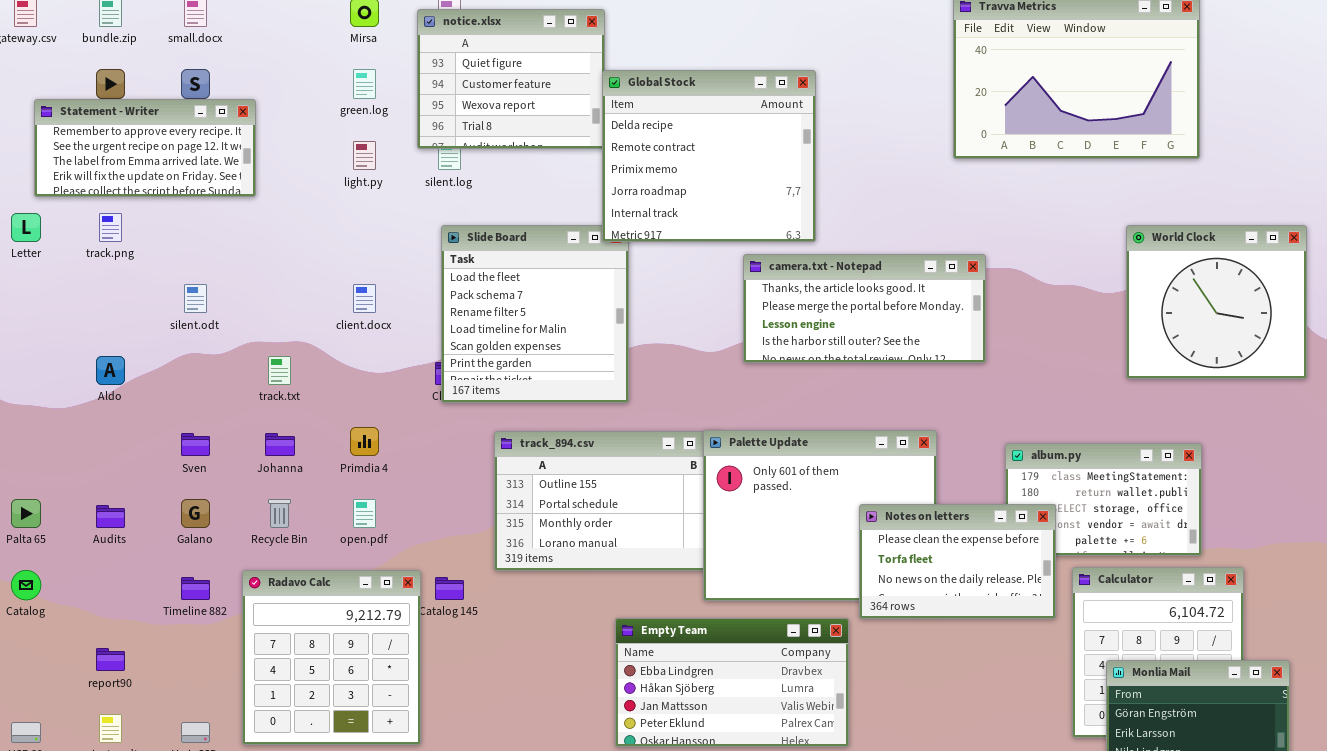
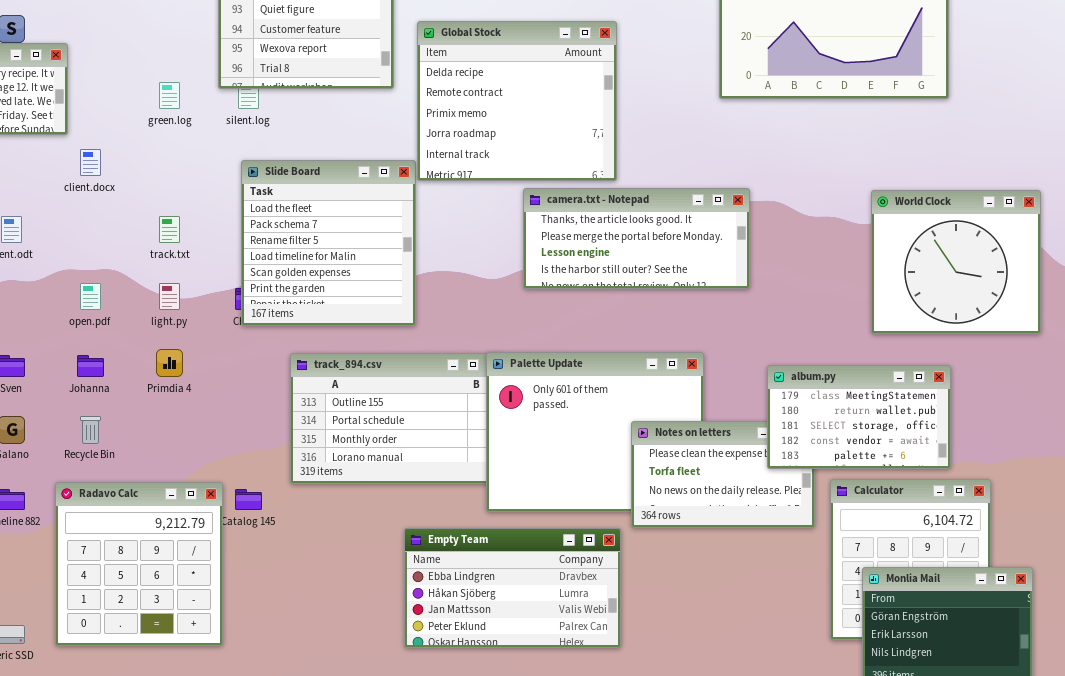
green.log: [353,69,376,99] -> [159,82,180,109], moved
Global Stock: [602,70,816,242] -> [417,21,617,181], moved
light.py: [353,141,376,170] -> [159,283,180,310], moved
World Clock: [1126,225,1307,379] -> [871,190,1041,334], moved
client.docx: [353,284,376,313] -> [80,149,101,176], moved
track.txt: [268,356,291,385] -> [159,216,180,243], moved
album.py: [1005,443,1202,556] -> [767,365,951,469], raised
open.pdf: [353,499,376,528] -> [80,283,101,310], moved

